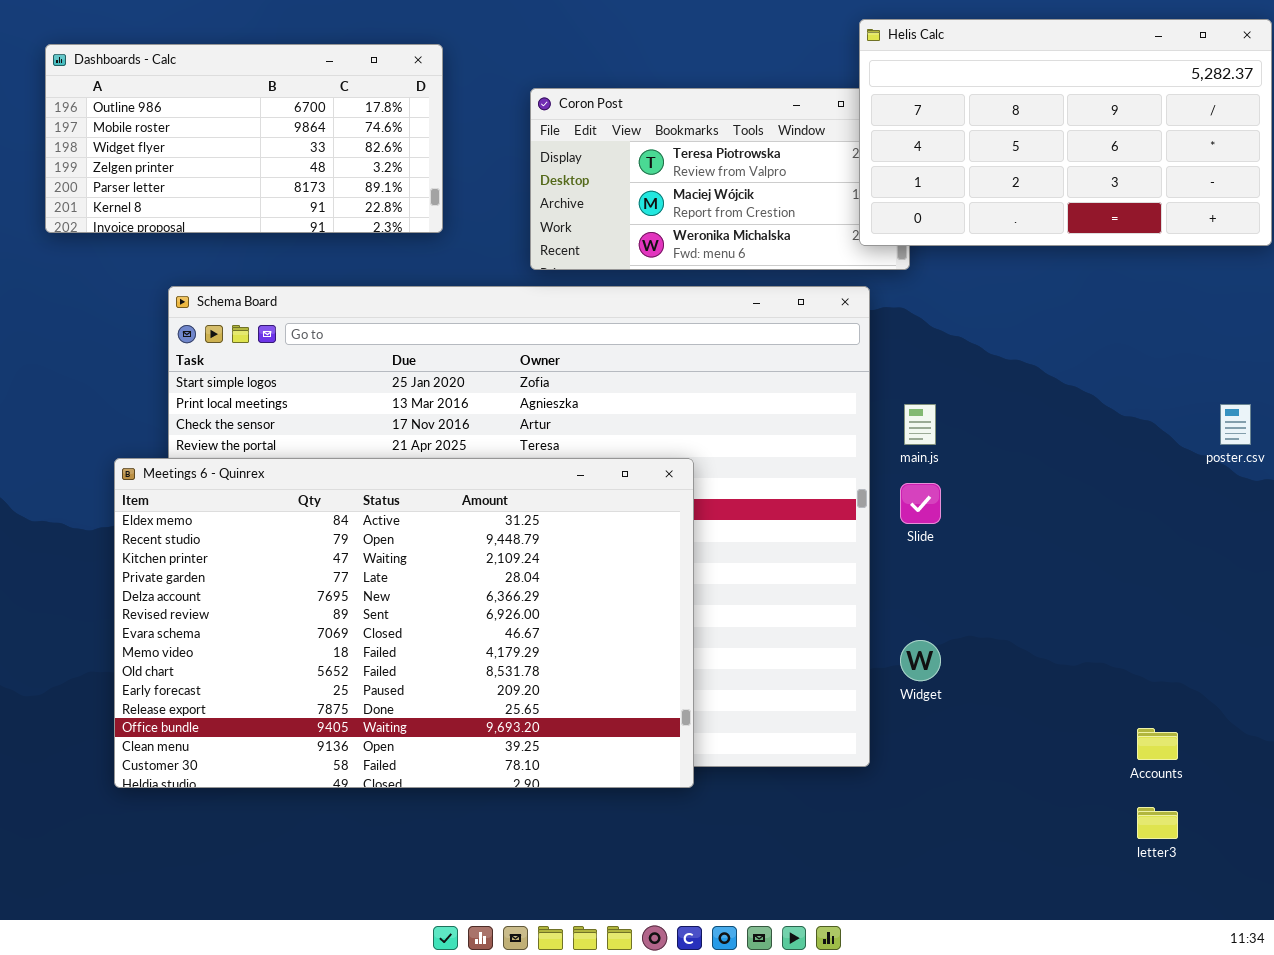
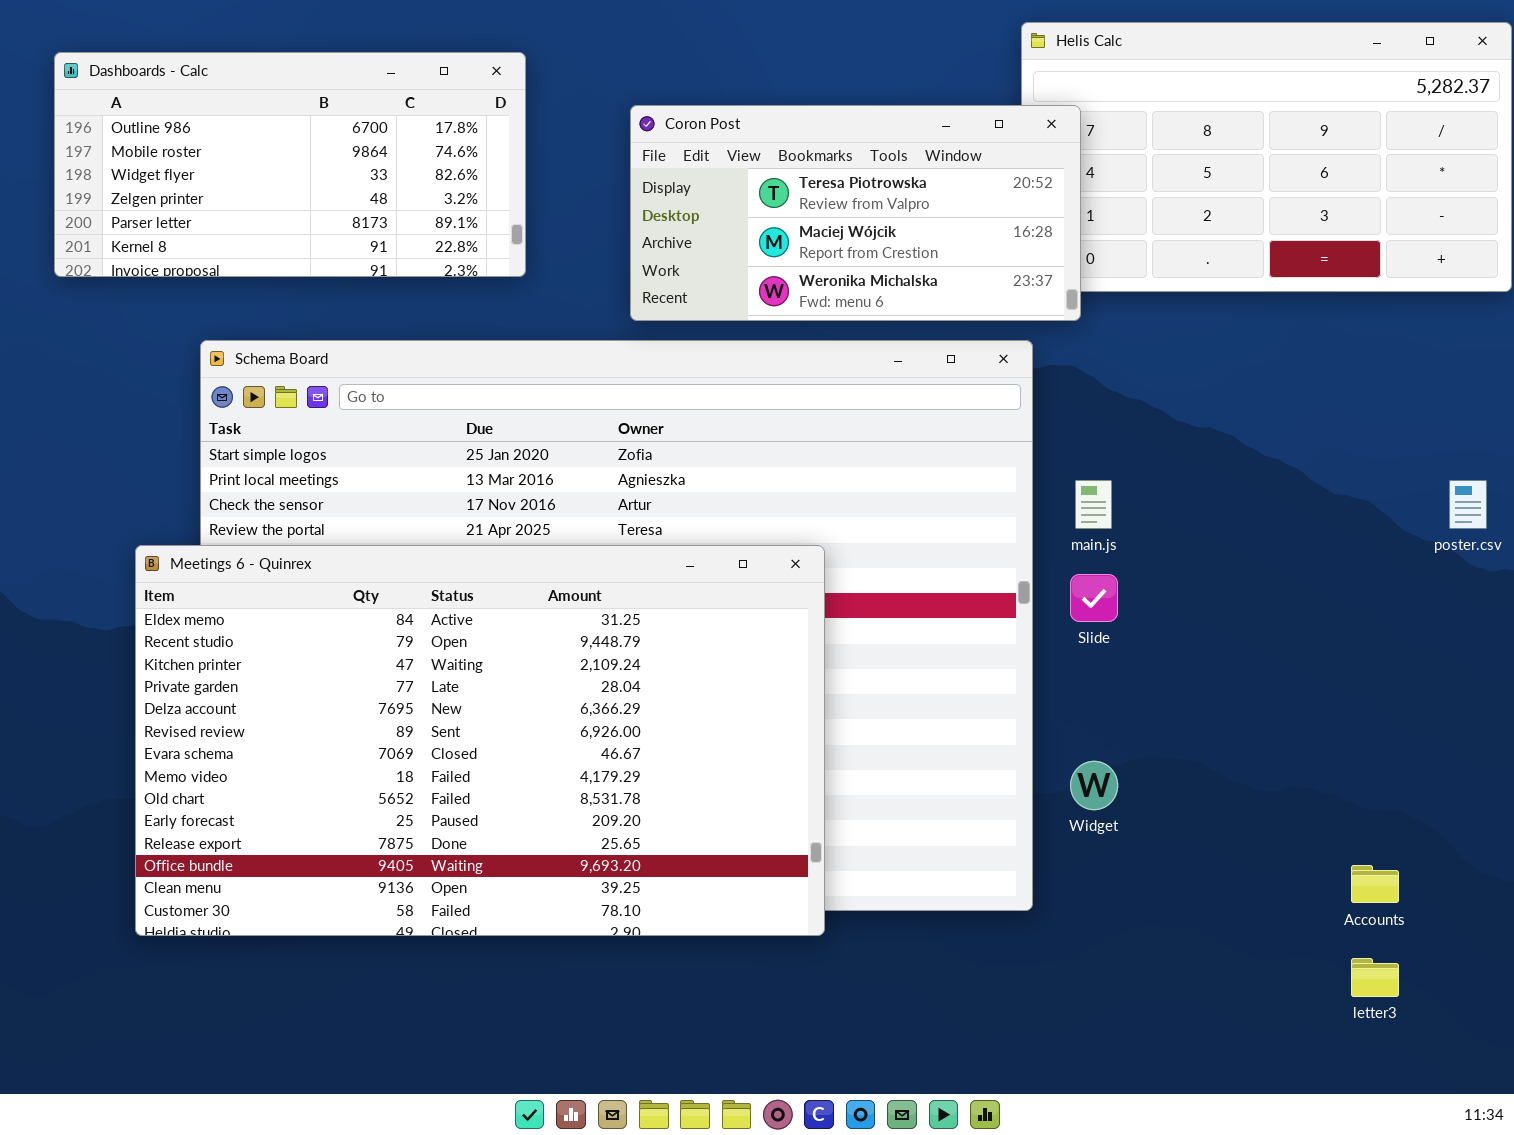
Coron Post: [530,88,910,270] -> [630,105,1081,321], raised

